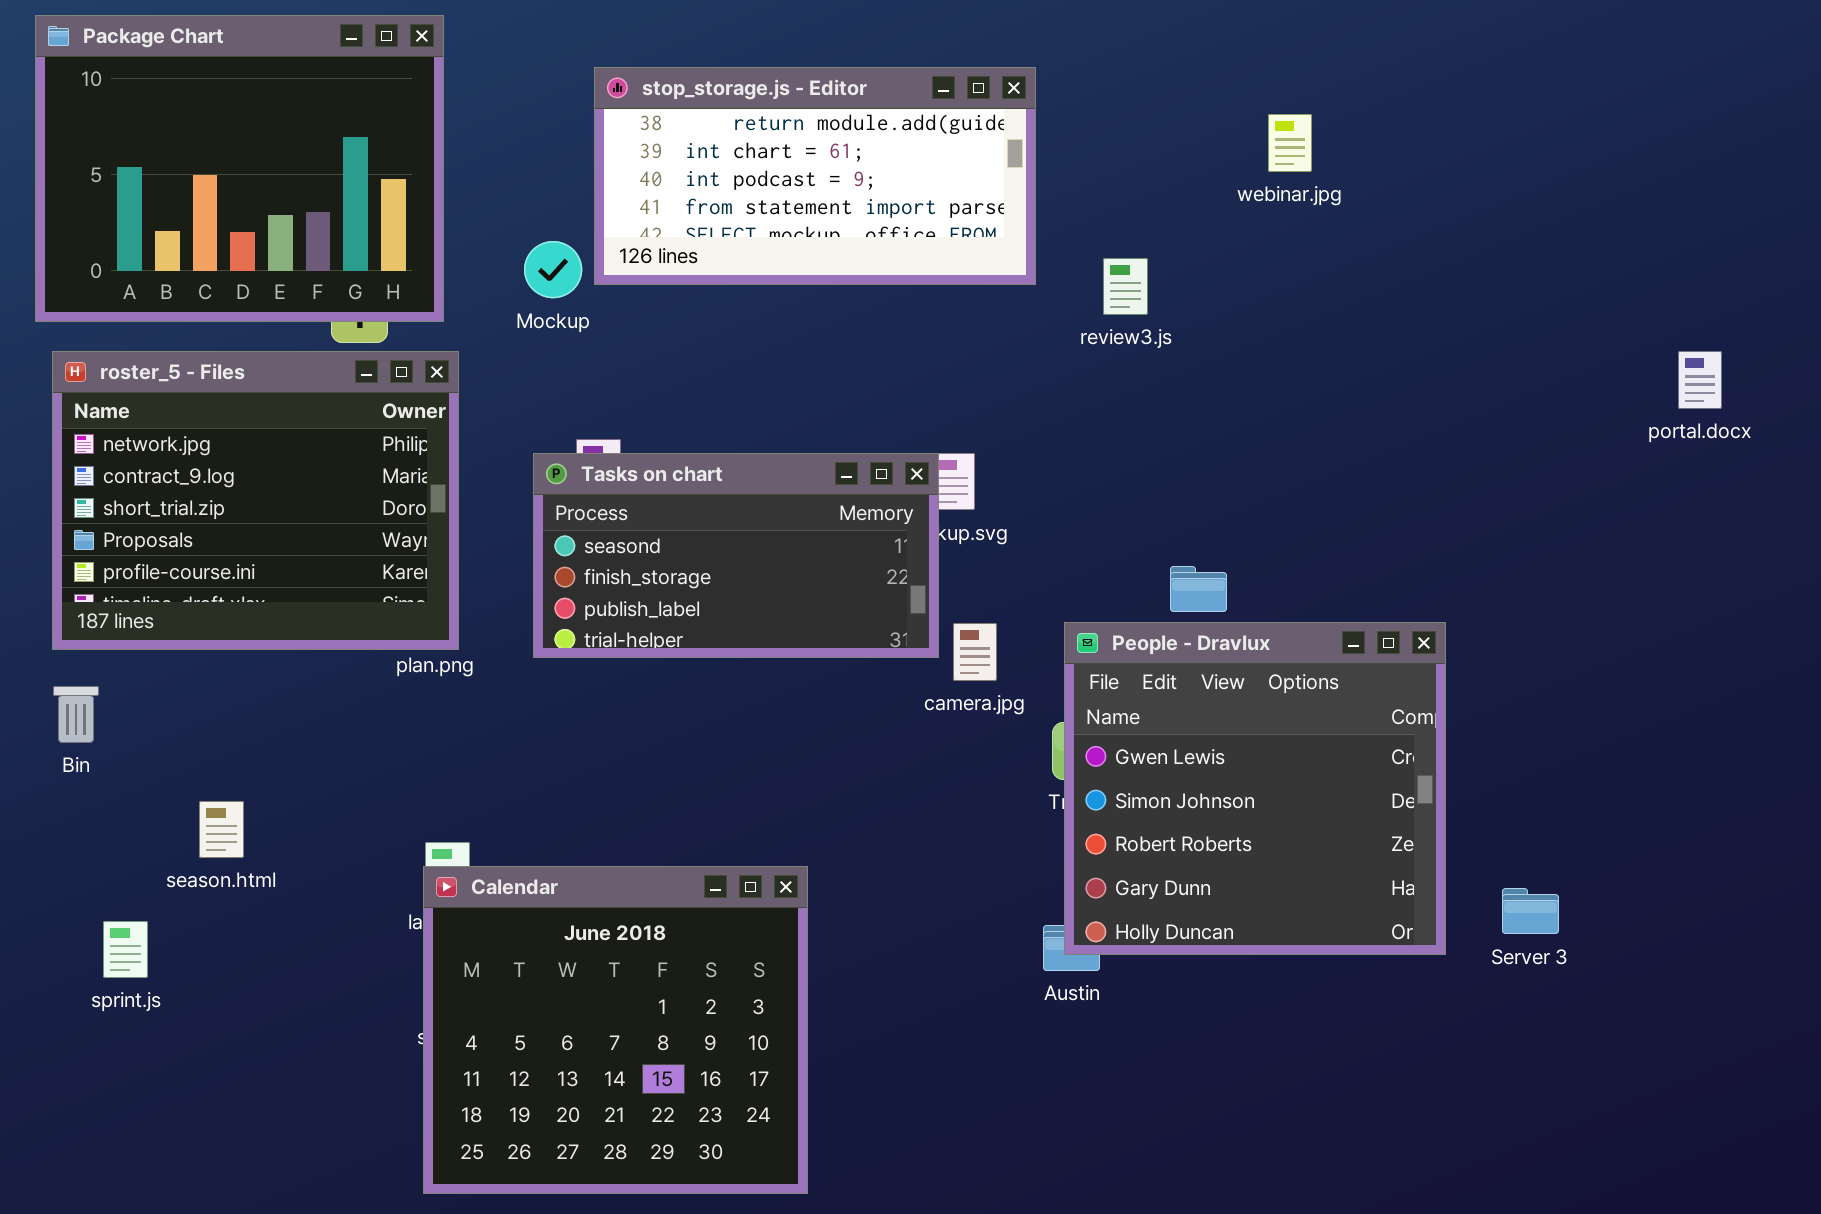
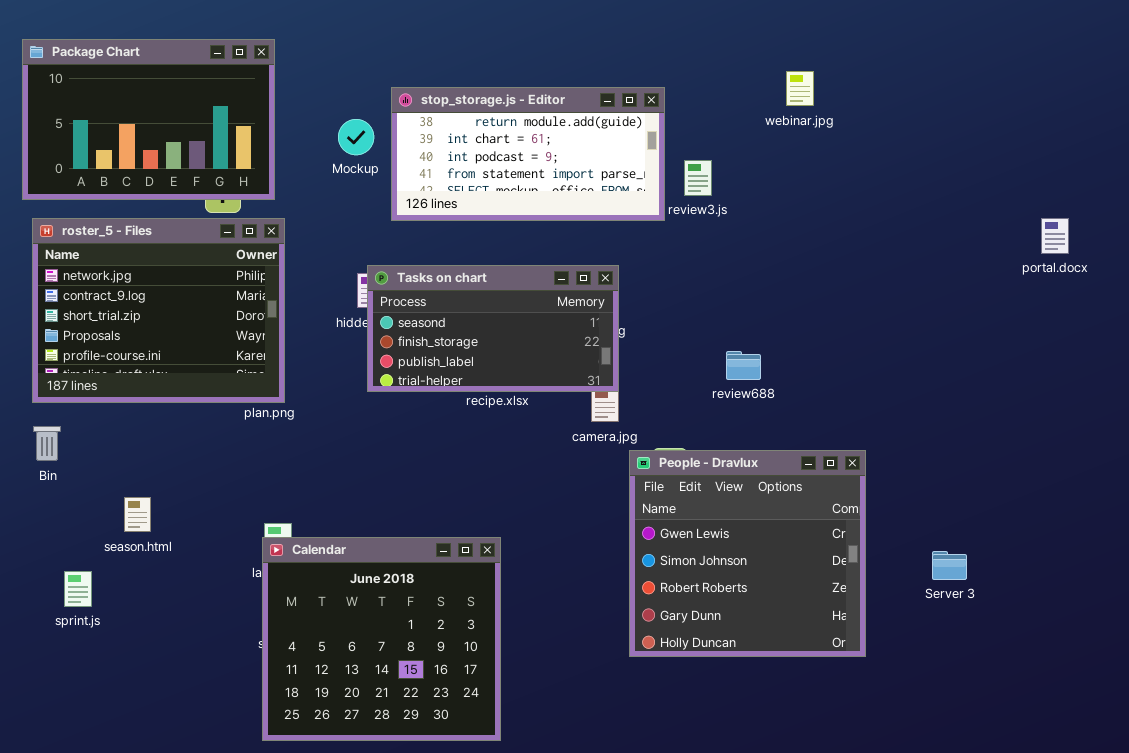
Package Chart: [35,15,444,322] -> [22,39,275,200], resized
stop_storage.js - Editor: [594,67,1036,285] -> [391,87,665,221], moved
Mockup: [524,241,582,298] -> [338,119,374,155], moved
Tasks on chart: [533,453,939,658] -> [367,265,619,392], moved
People - Dravlux: [1064,622,1446,955] -> [629,450,866,657], moved

